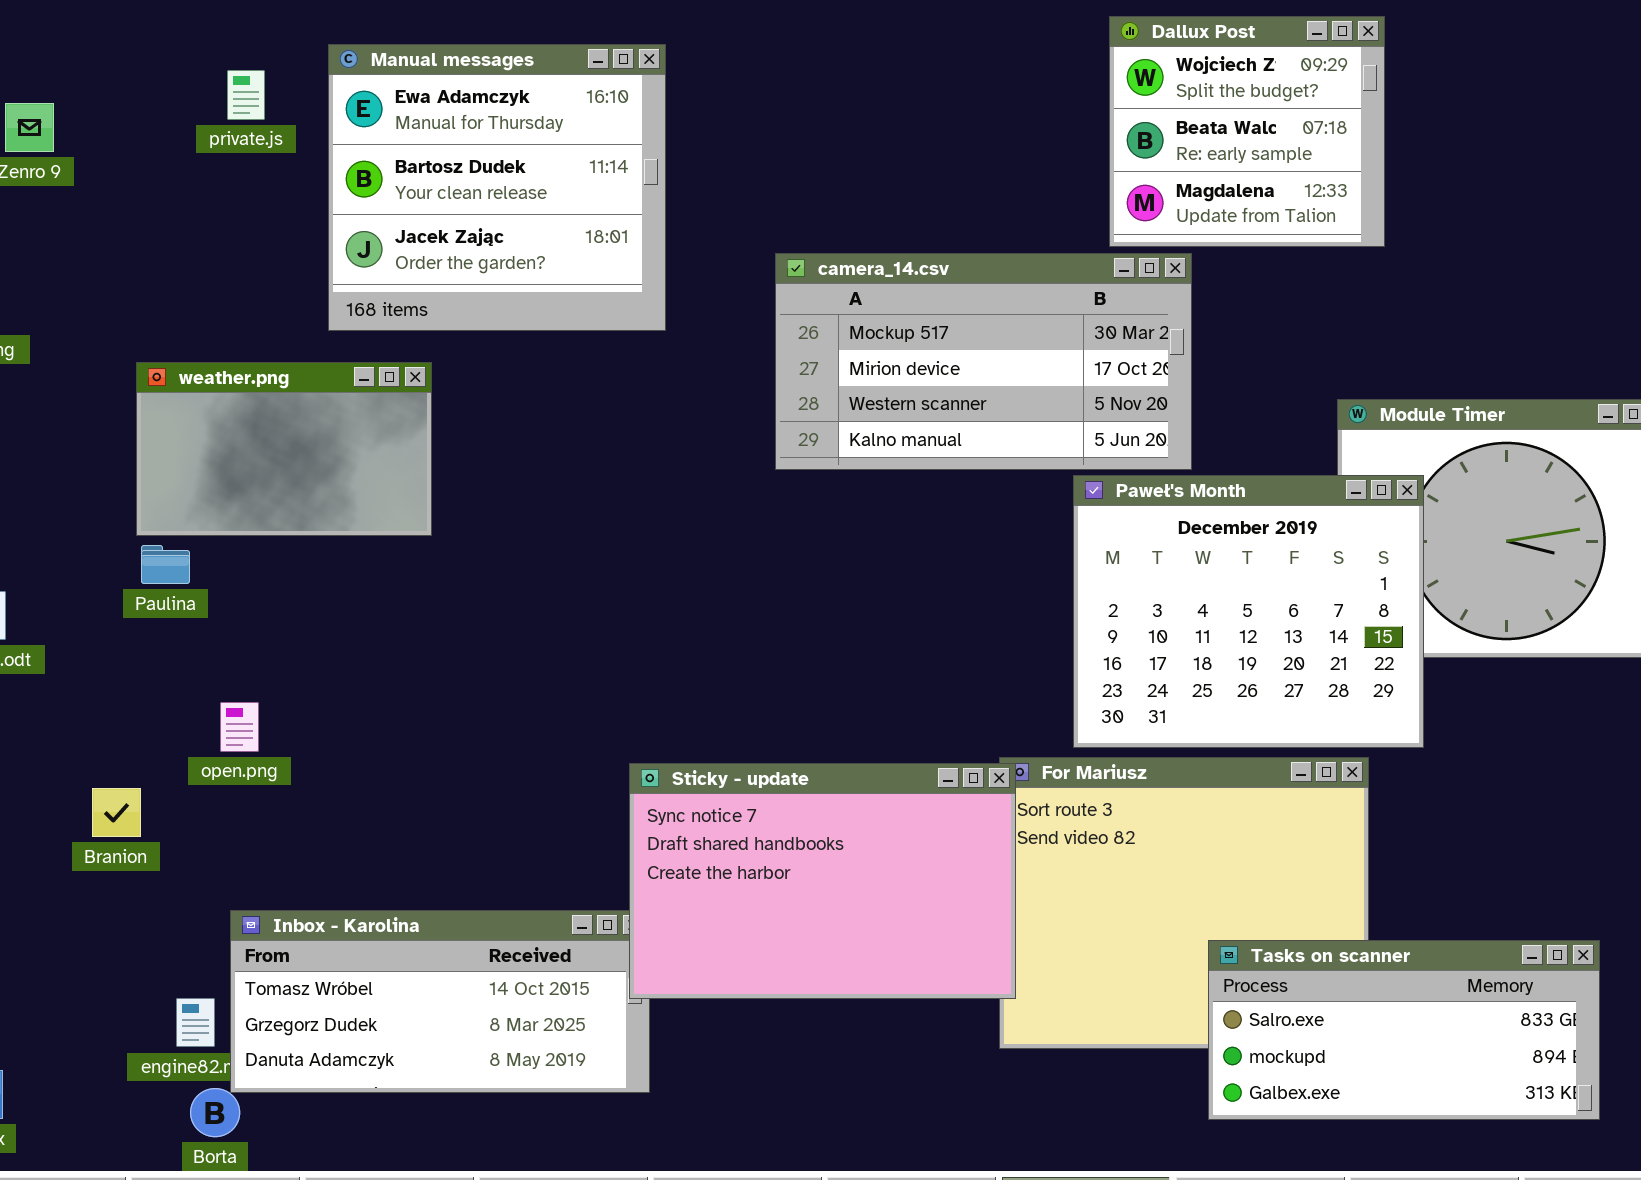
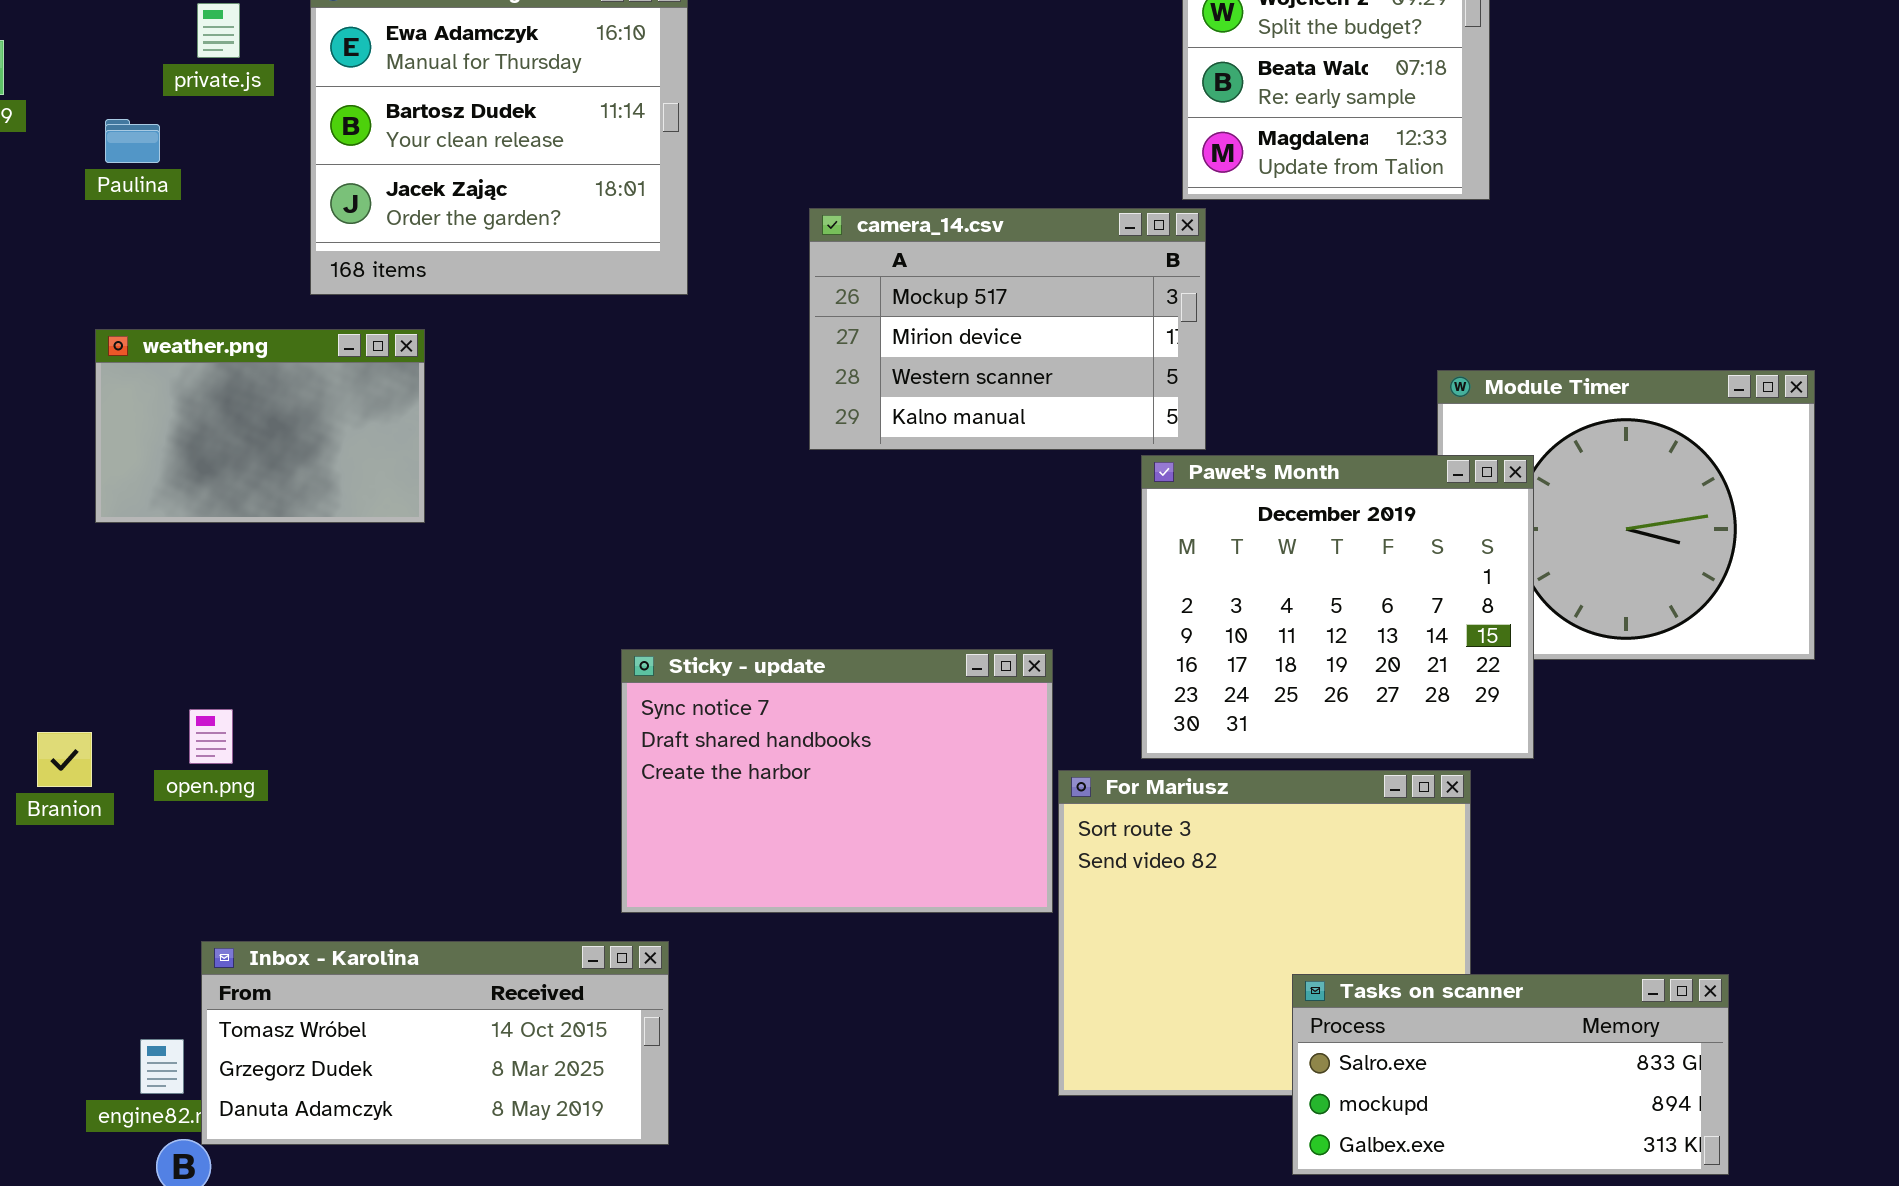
camera_14.csv: [775,253,1192,470] -> [809,208,1206,450], resized
Paulina: [141,545,190,584] -> [105,119,160,163], moved
Sticky - update: [629,763,1016,999] -> [621,649,1053,913], moved
Branion: [92,788,141,837] -> [37,732,92,787], moved

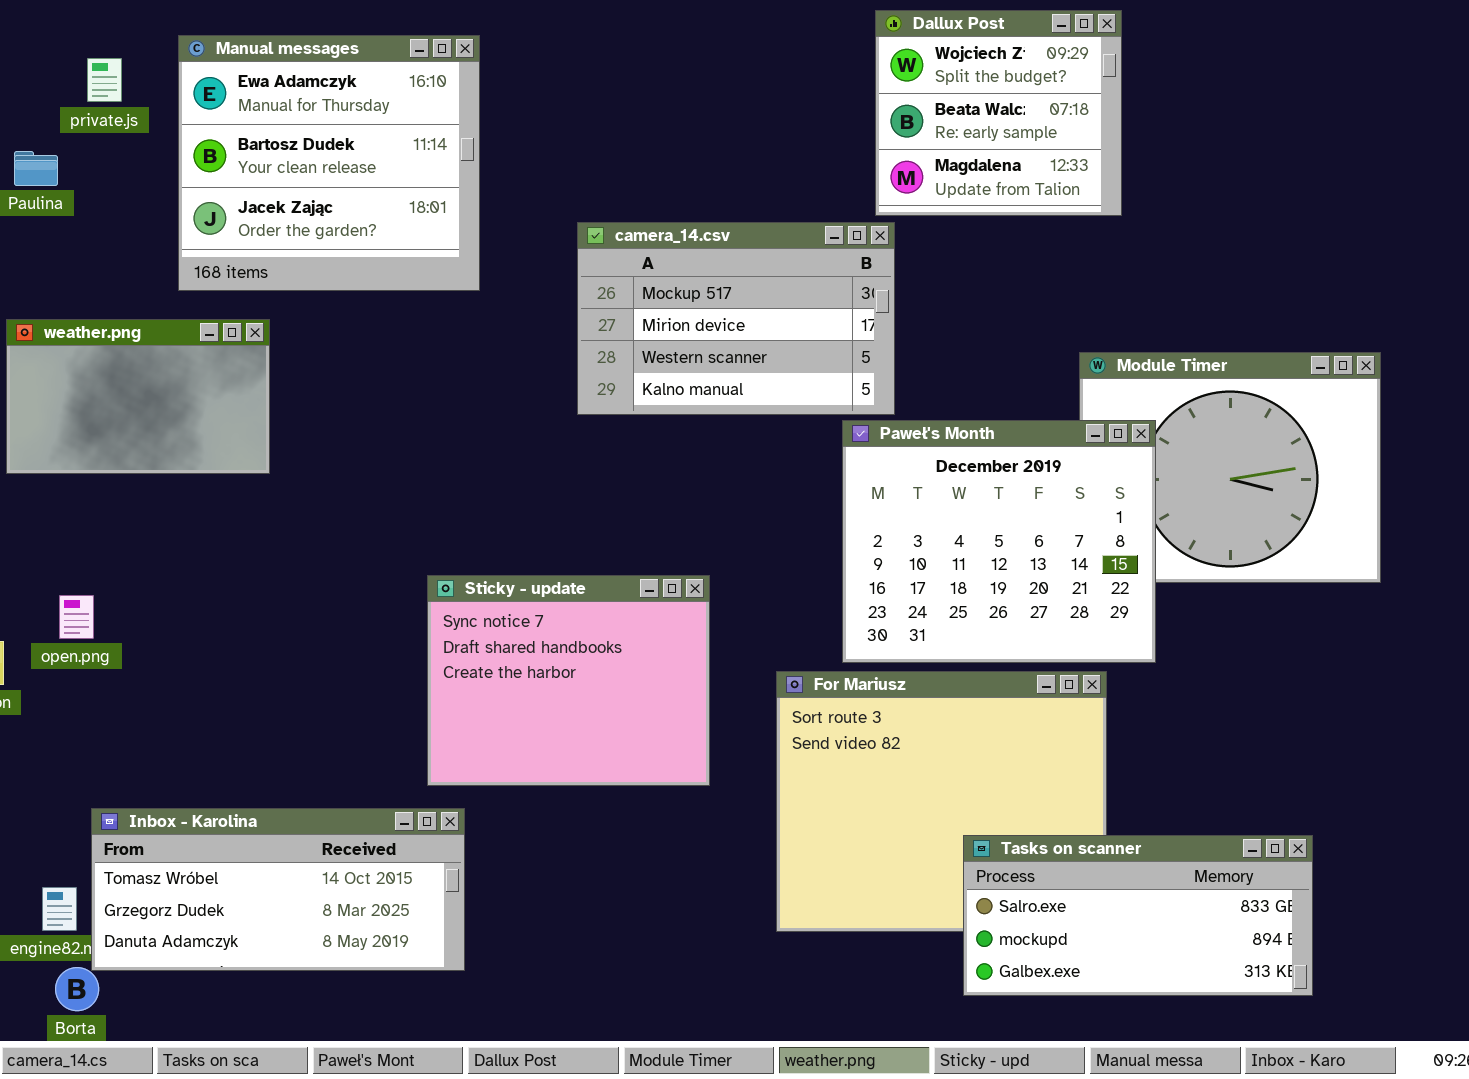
Sticky - update: [621,649,1053,913] -> [427,575,710,786], resized
open.png: [189,709,233,764] -> [59,595,94,639], moved

